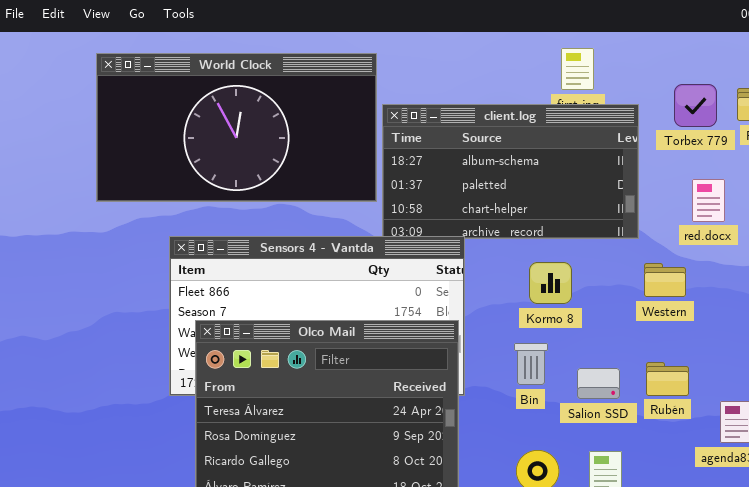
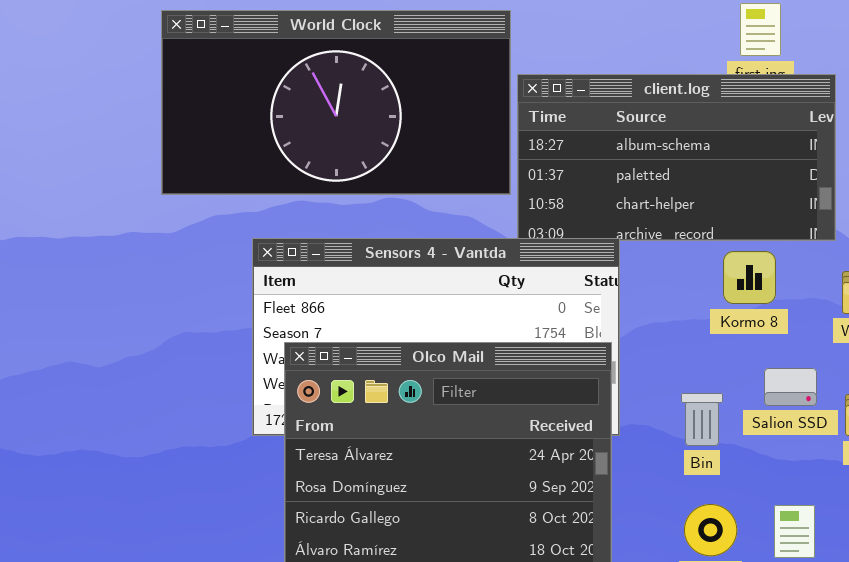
Kormo 8: [529,262,572,304] -> [723,251,776,304], moved
Bin: [514,343,548,385] -> [681,393,723,446], moved
Salion SSD: [577,368,620,399] -> [764,368,817,406], moved

